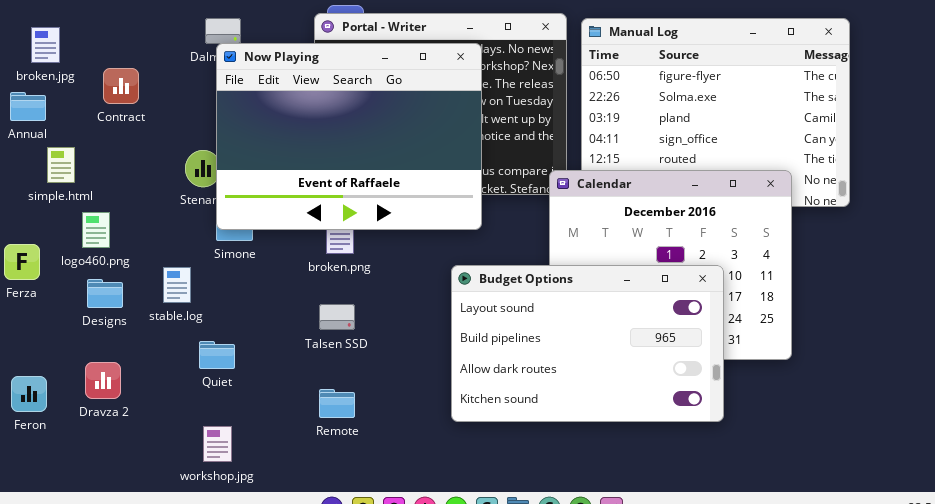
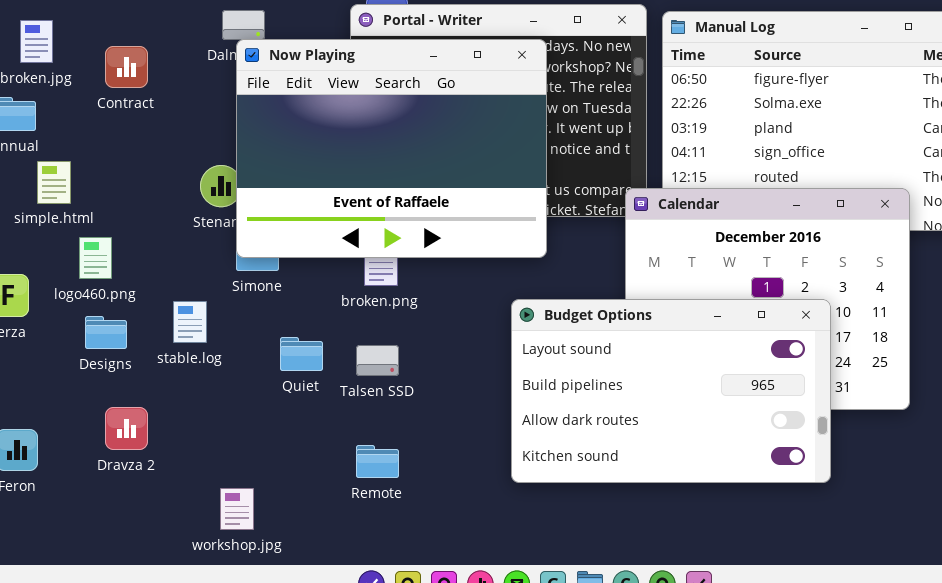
Contract: [103,68,139,104] -> [105,46,148,88], moved
Quiet: [199,341,235,369] -> [280,337,323,371], moved
Dravza 2: [85,362,121,399] -> [105,407,148,450], moved

